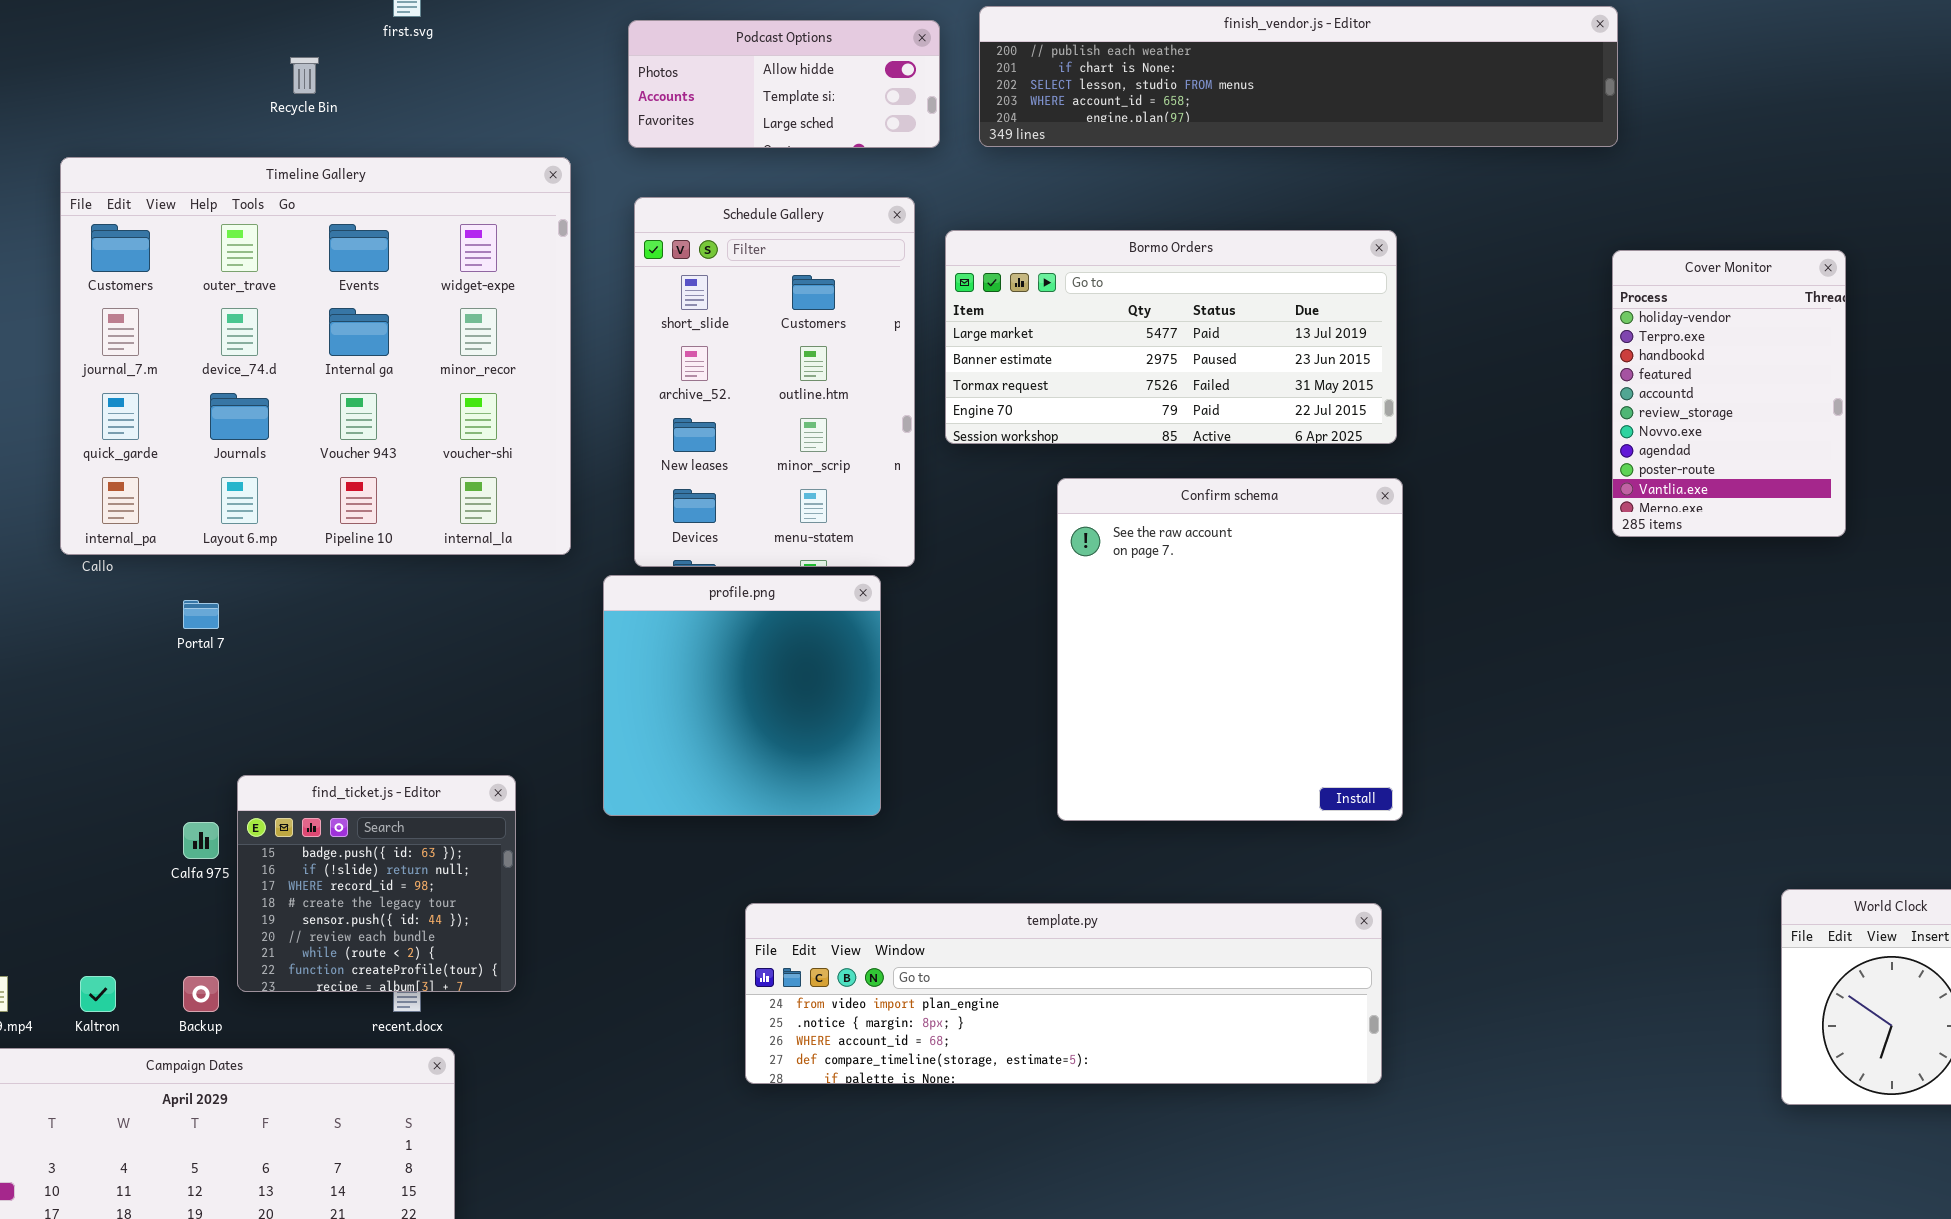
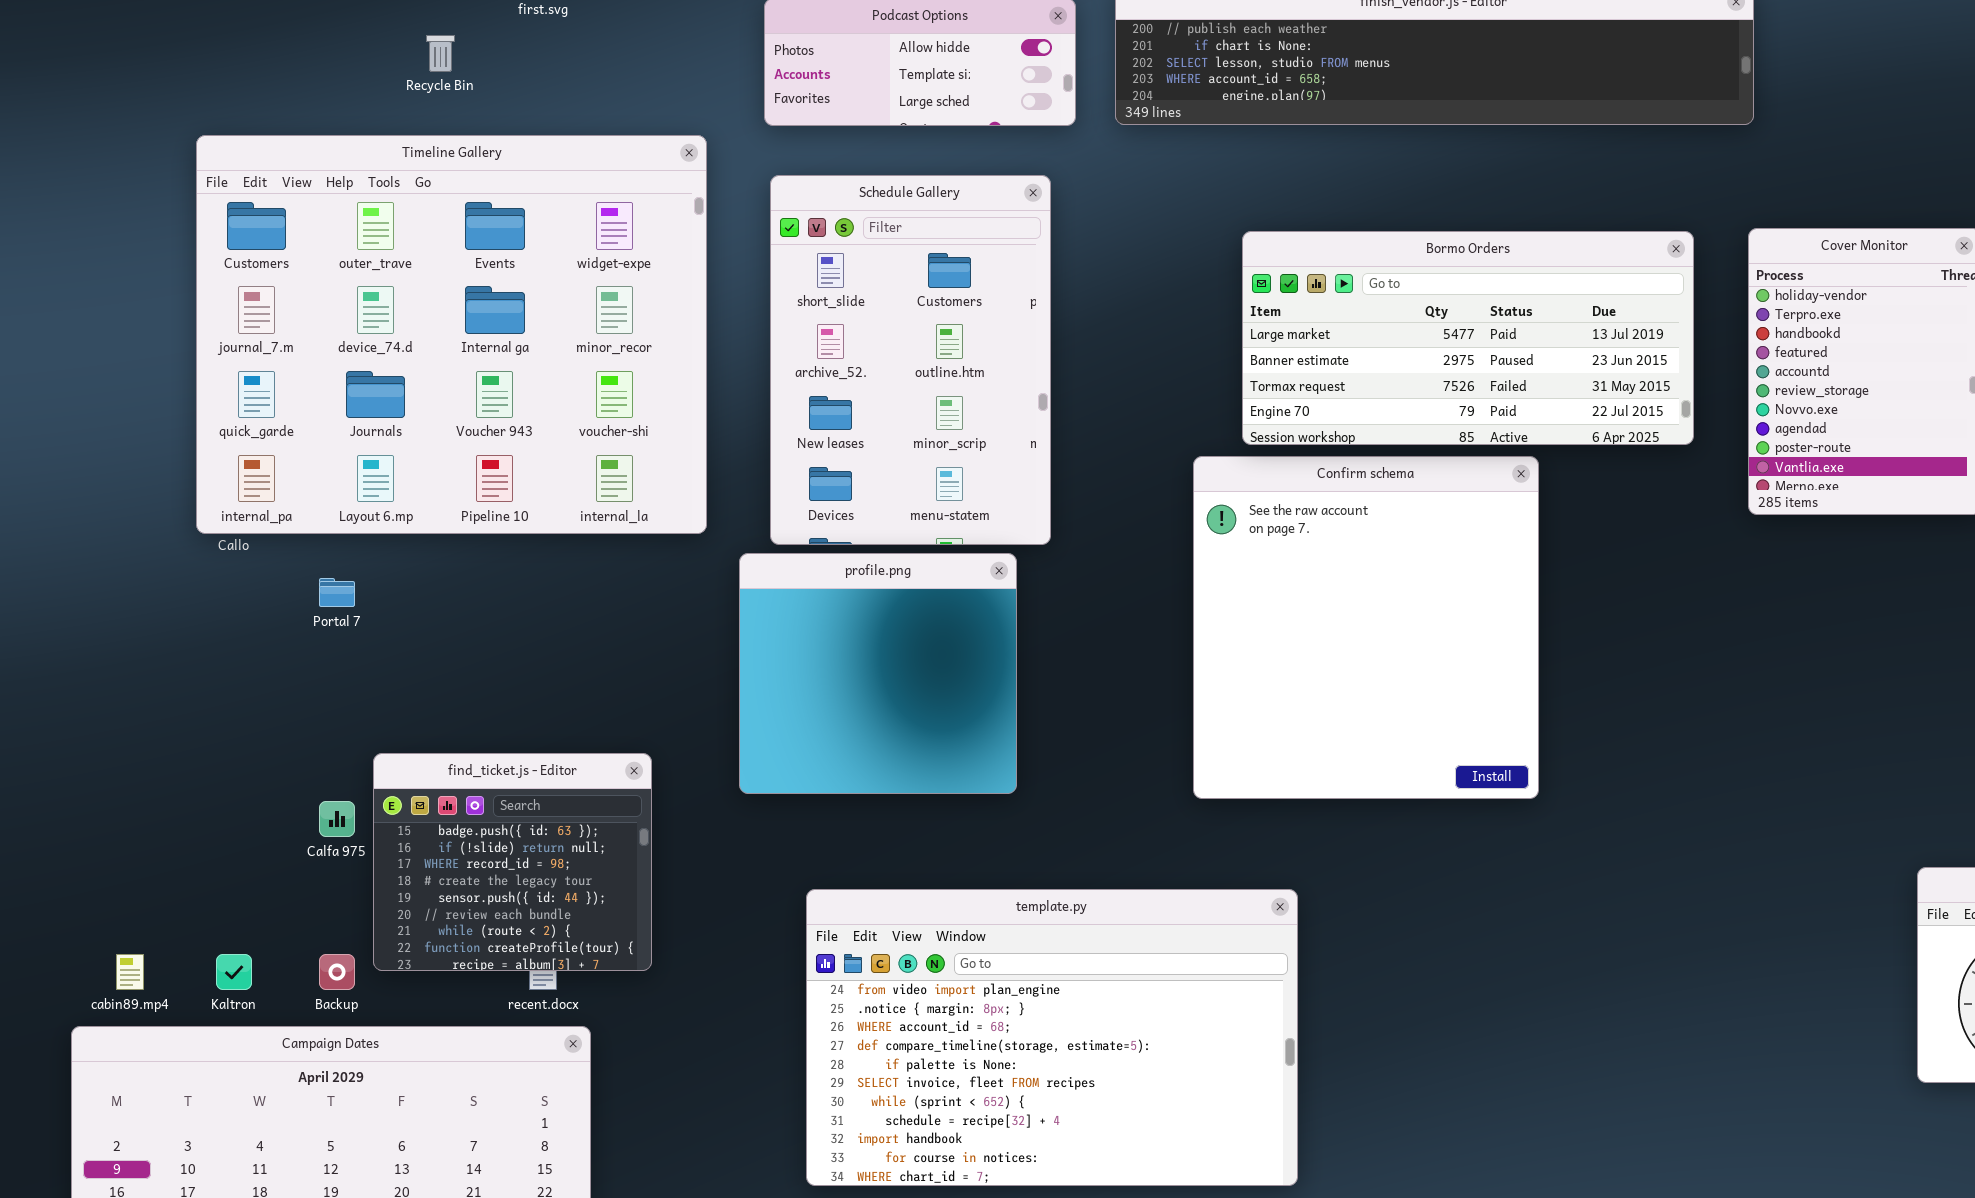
Bormo Orders: [945,230,1397,444] -> [1242,231,1694,445], moved
template.py: [745,903,1382,1084] -> [806,889,1298,1186], moved, resized

